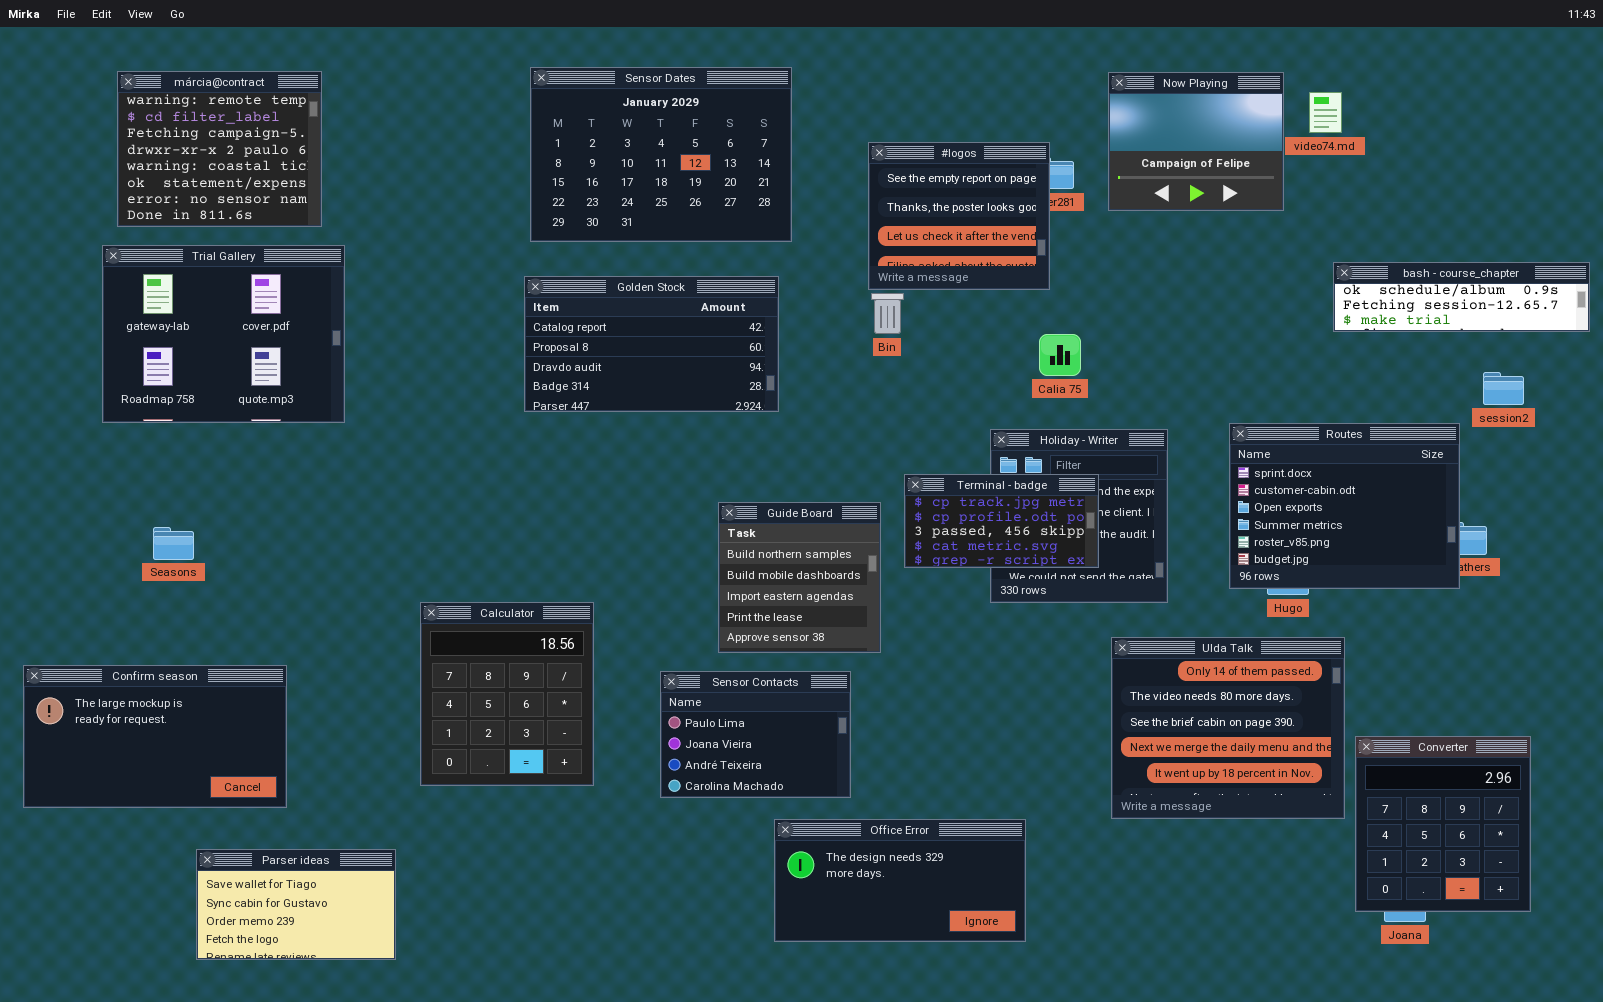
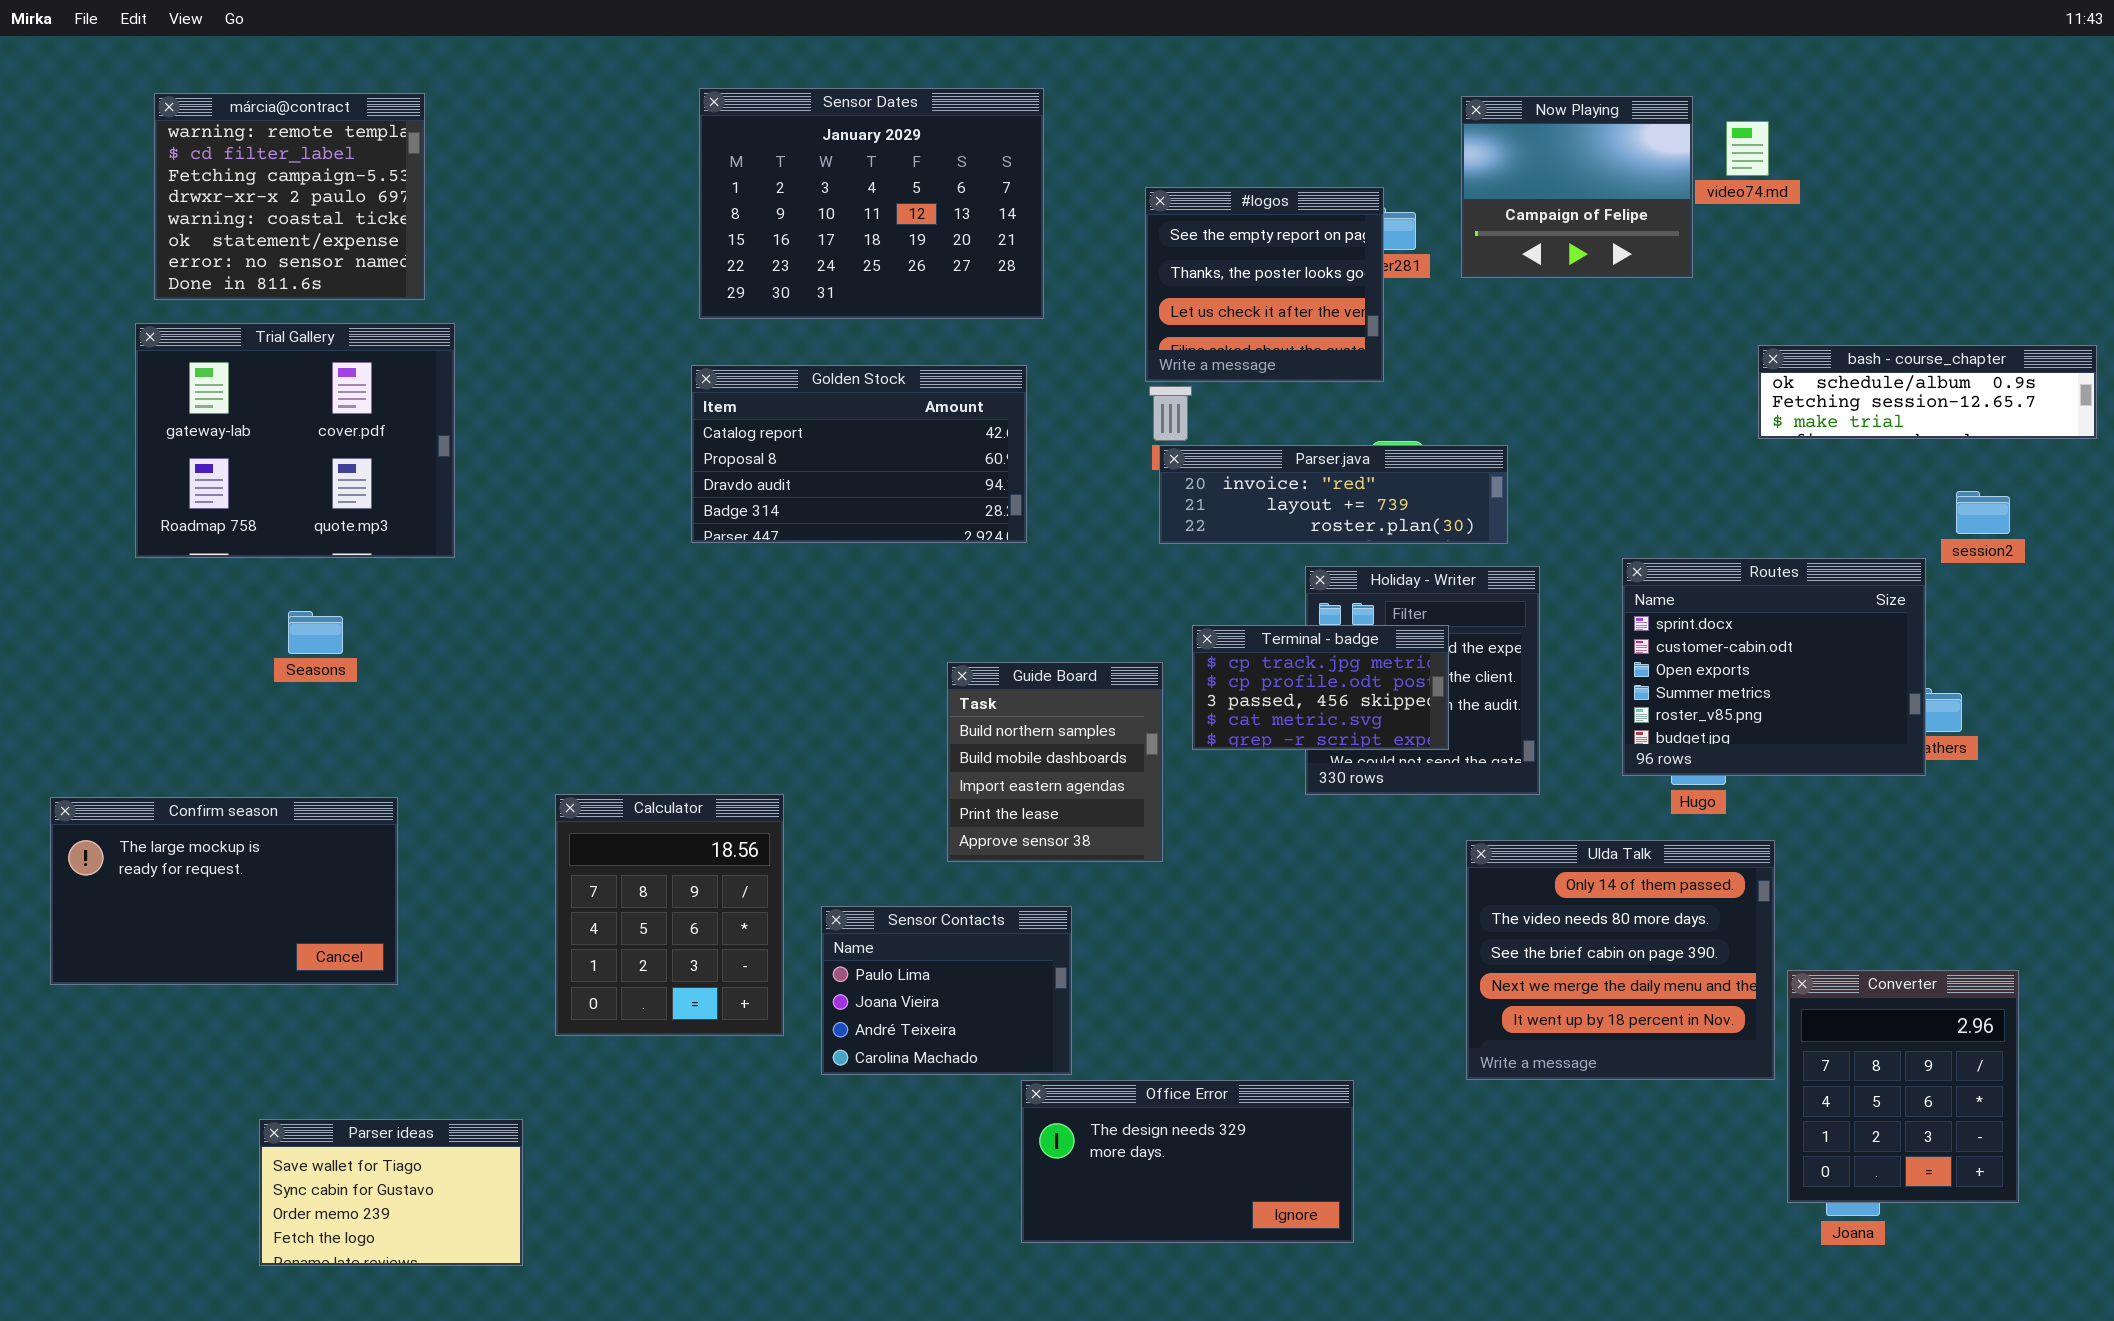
Parser.java: none -> [1159,445,1508,544], opened
Seasons: [153,527,194,560] -> [288,611,343,654], moved
Confirm season: [23,665,287,808] -> [50,797,398,985], moved
Sensor Contacts: [660,671,851,798] -> [821,906,1072,1075], moved

